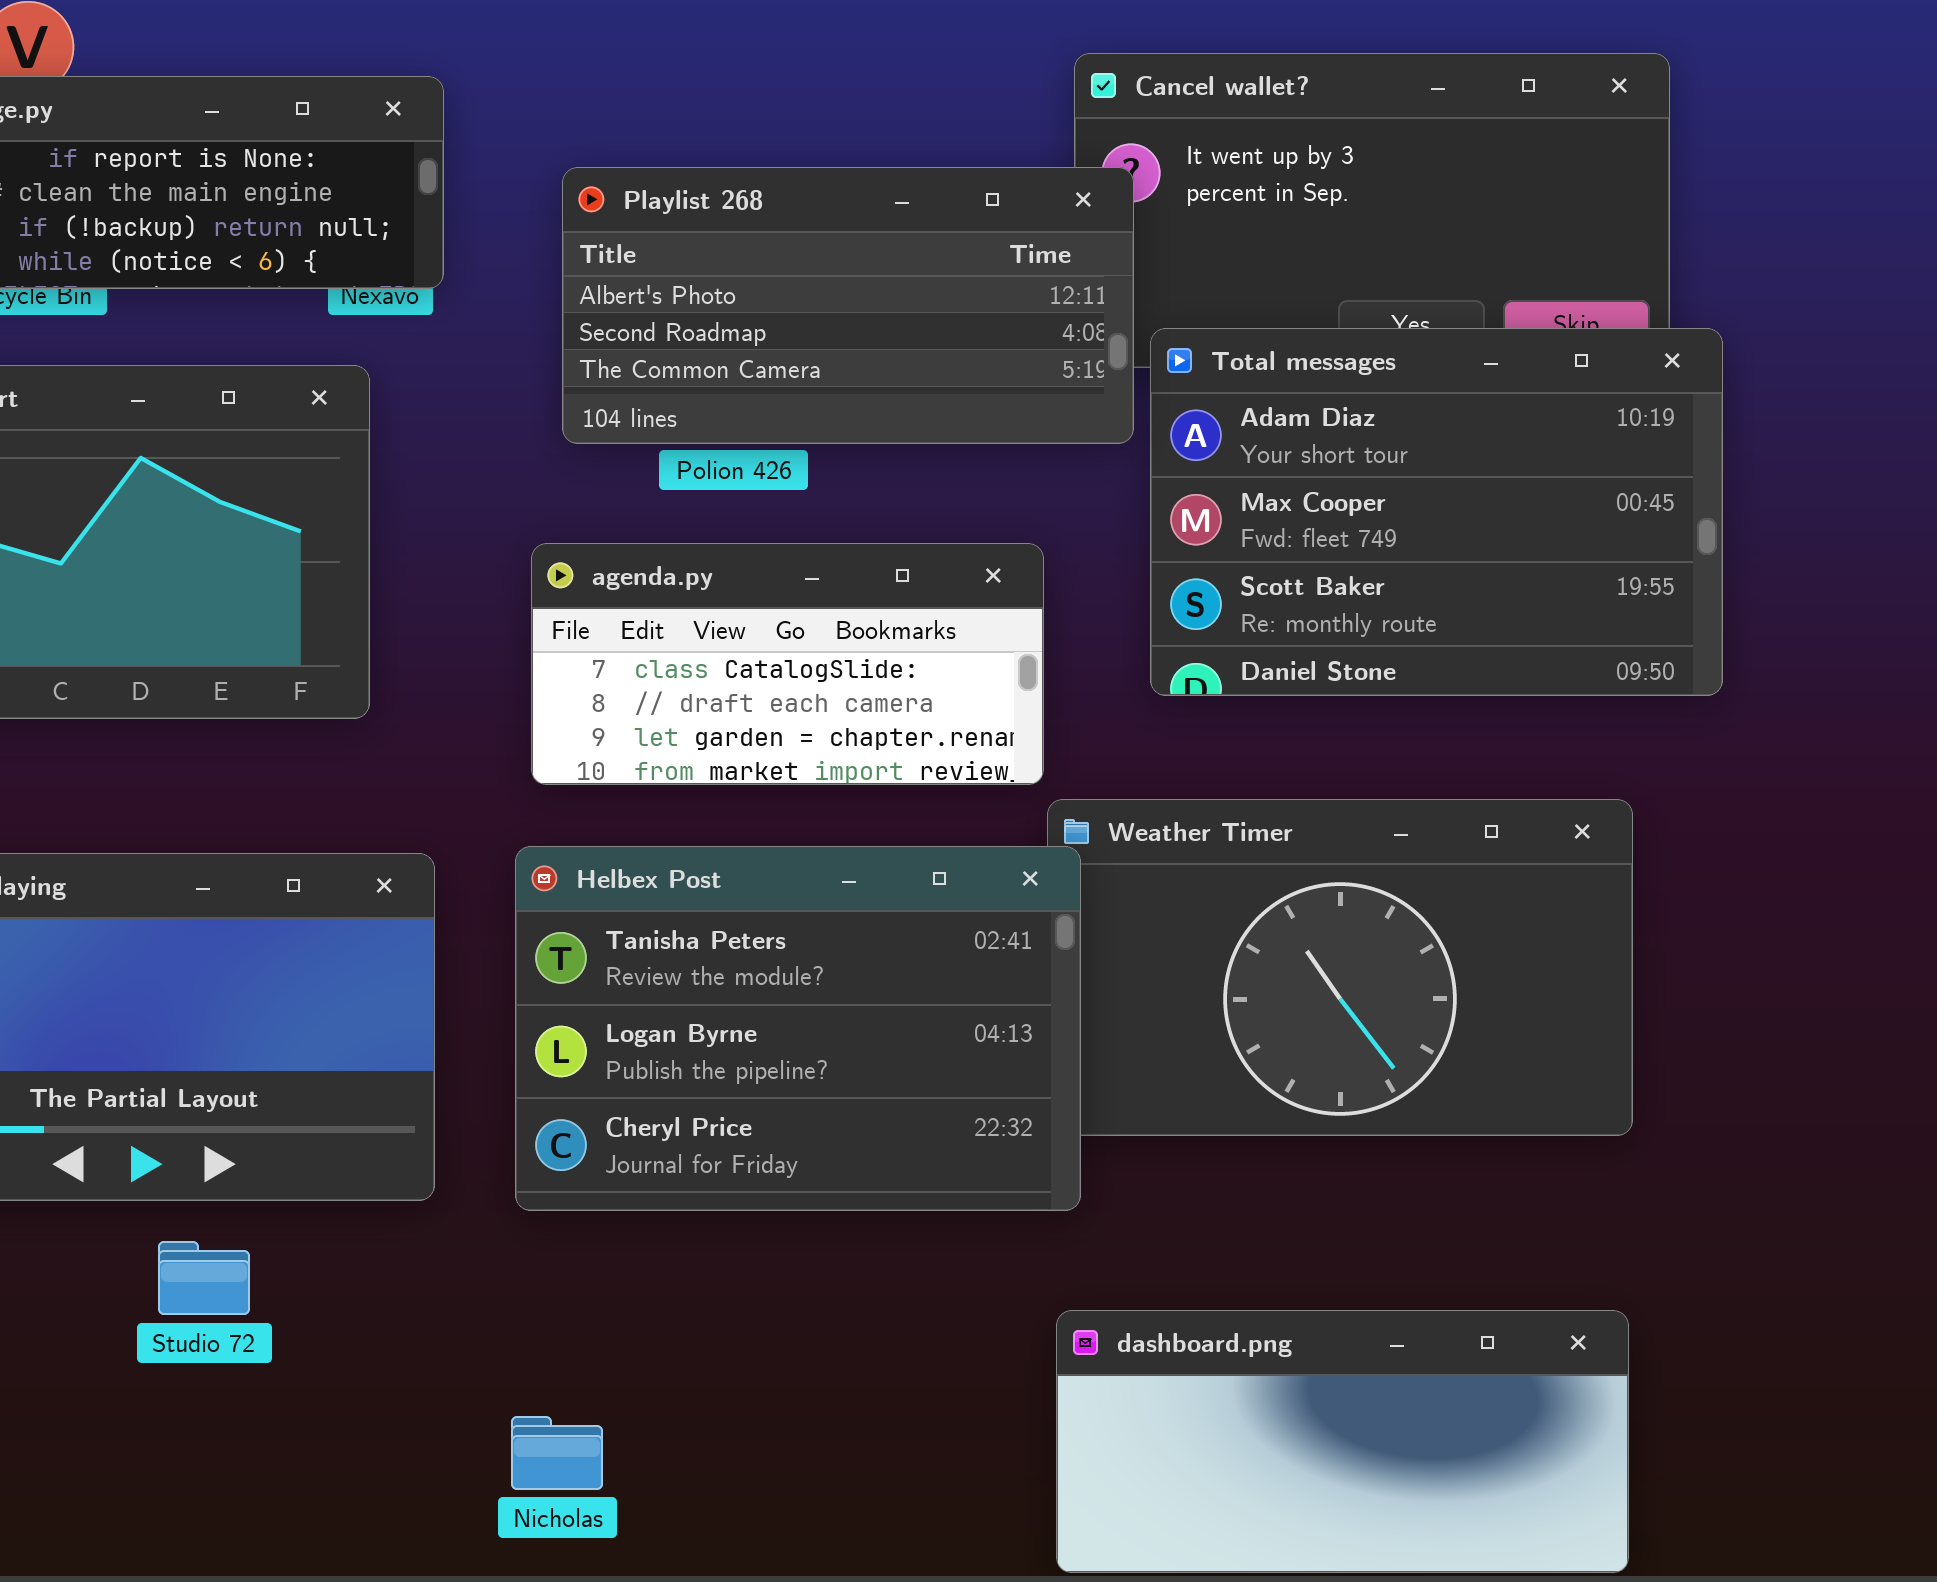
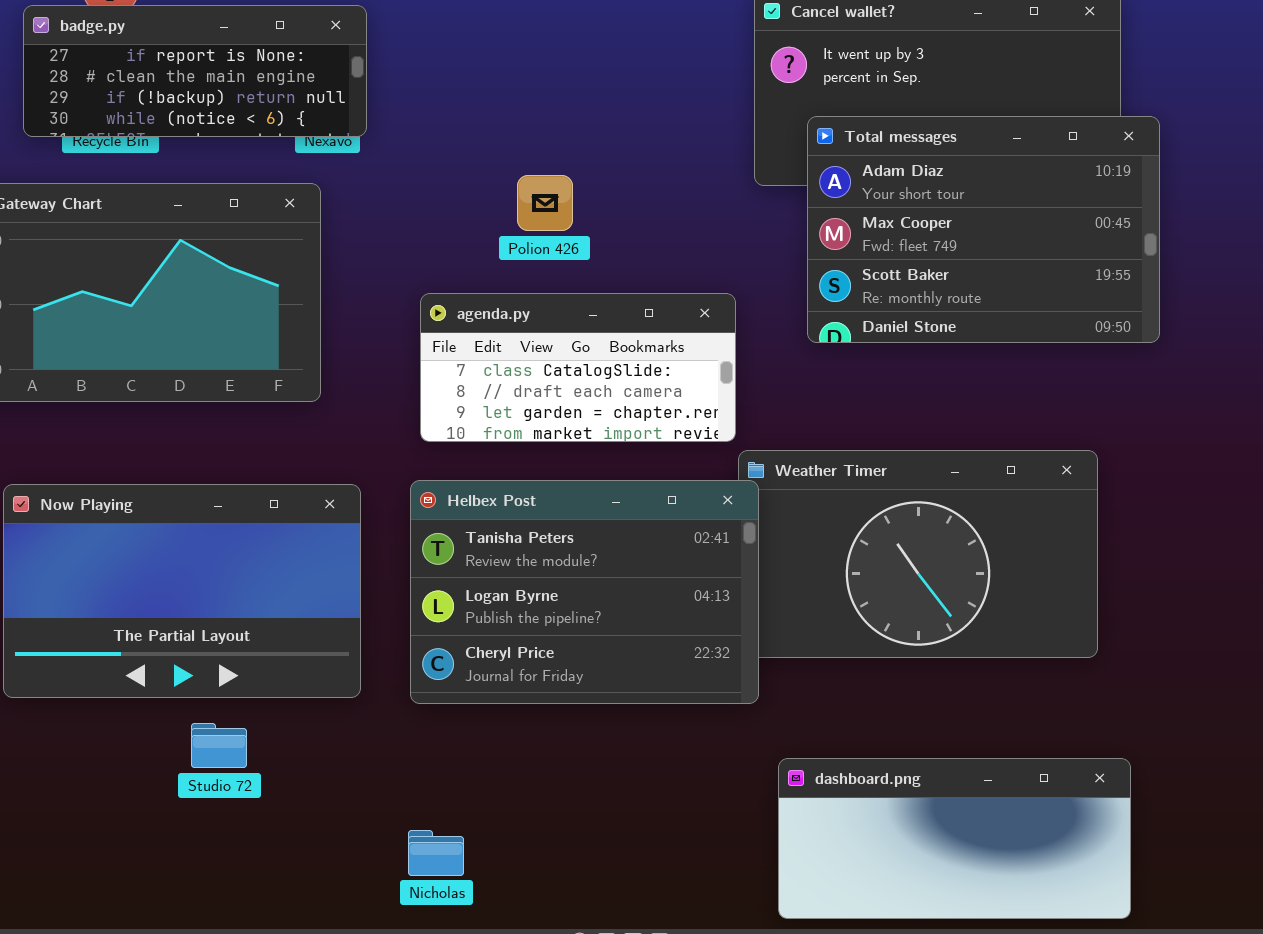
Playlist 268: [562,167,1134,444] -> none, closed
Total messages: [1150,328,1723,696] -> [807,116,1160,343], moved
dashboard.png: [1056,1310,1629,1573] -> [778,758,1131,919], moved

